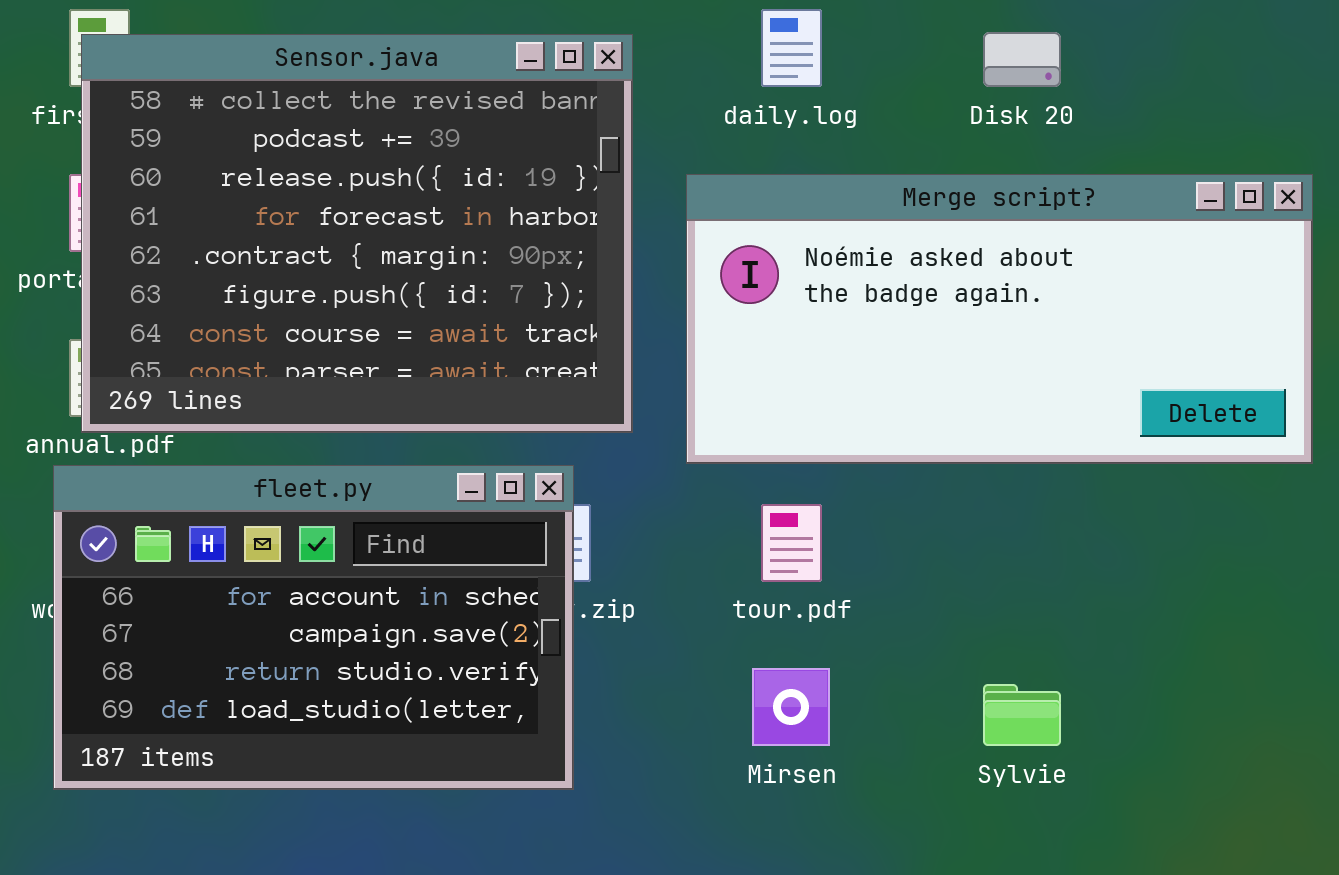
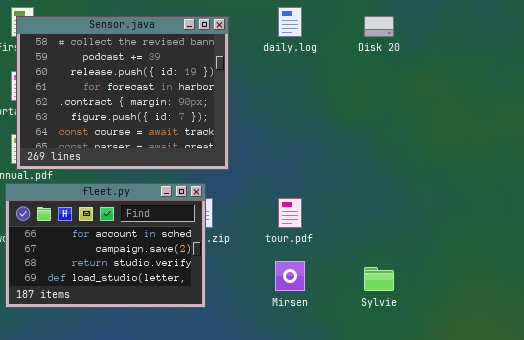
Merge script?: [686,174,1313,464] -> none, closed

